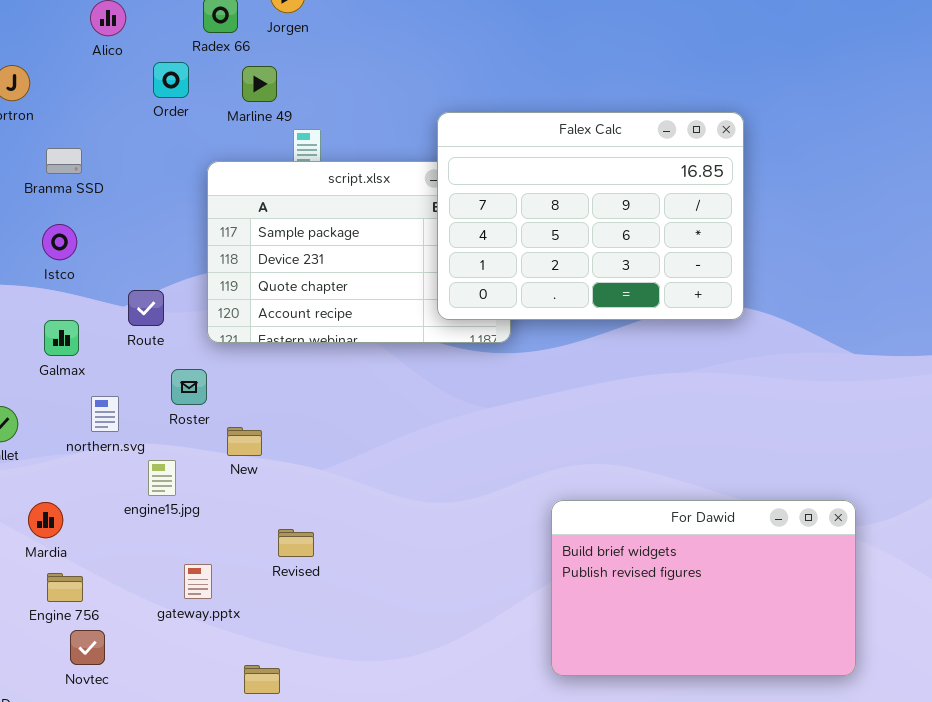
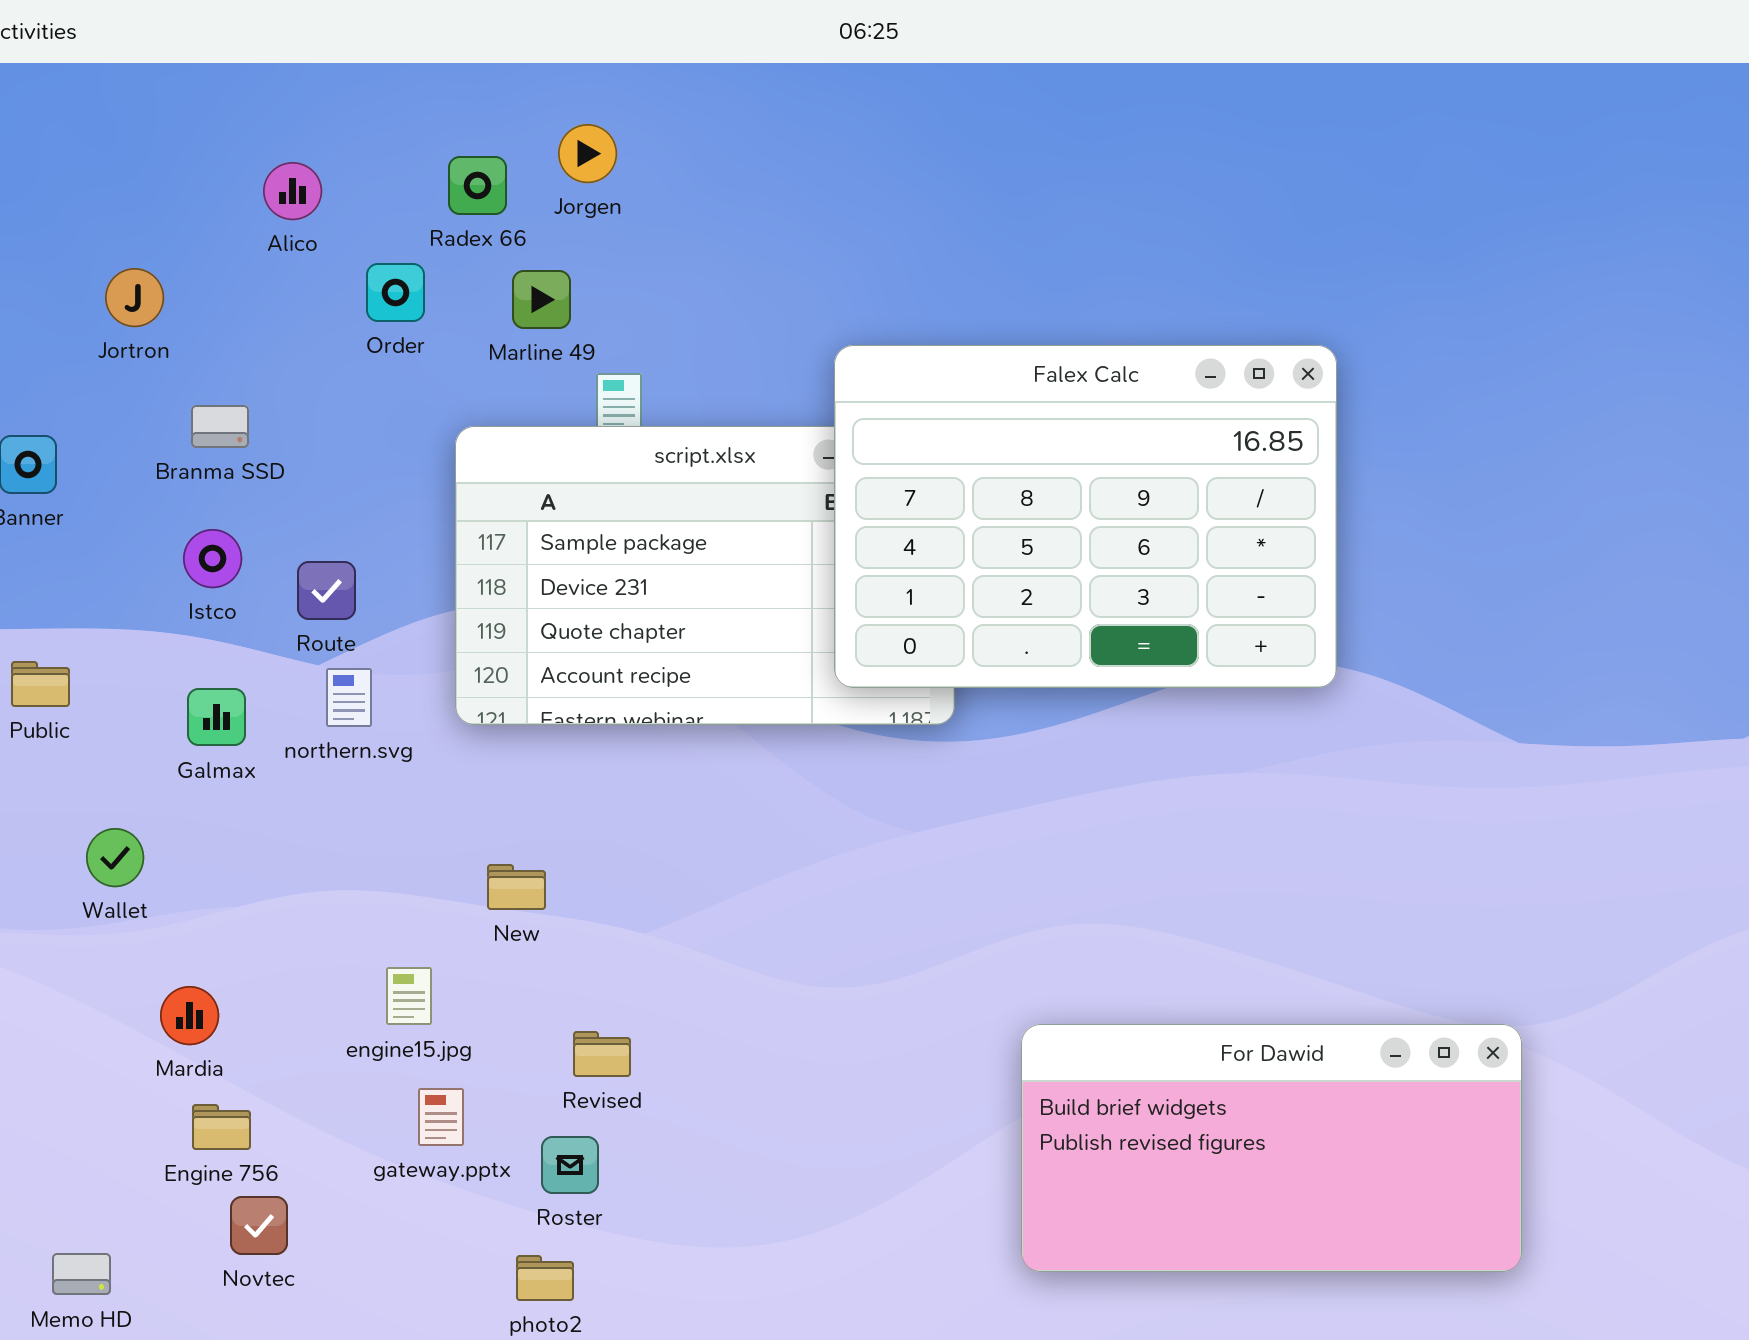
Route: [128,290,164,326] -> [297,561,356,620], moved
Roster: [171,369,207,405] -> [541,1136,599,1194], moved
northern.svg: [91,396,119,432] -> [326,668,372,727], moved
engine15.jpg: [148,460,176,496] -> [386,967,432,1025], moved
For Dawid: [551,500,856,676] -> [1021,1024,1522,1272], resized

